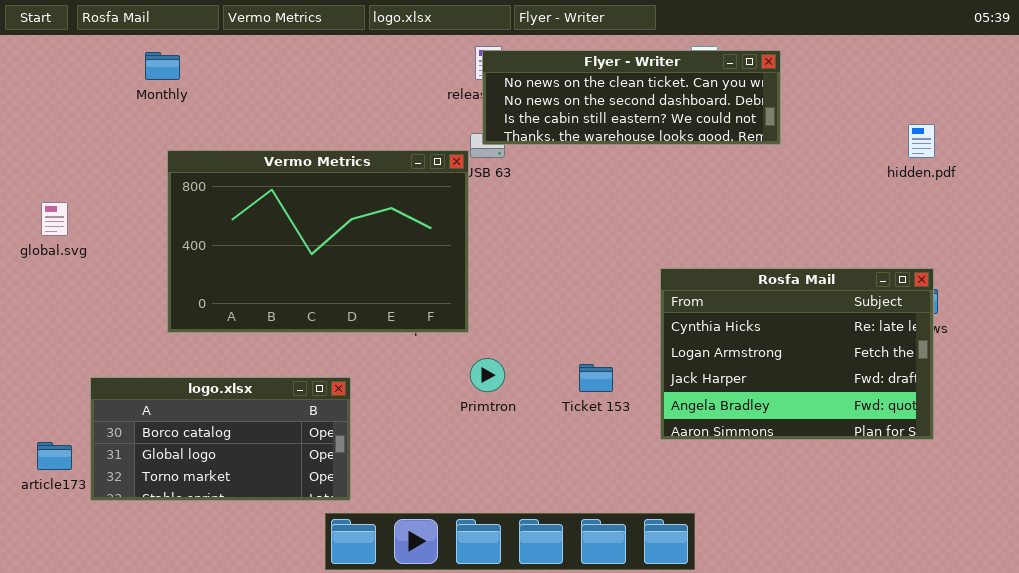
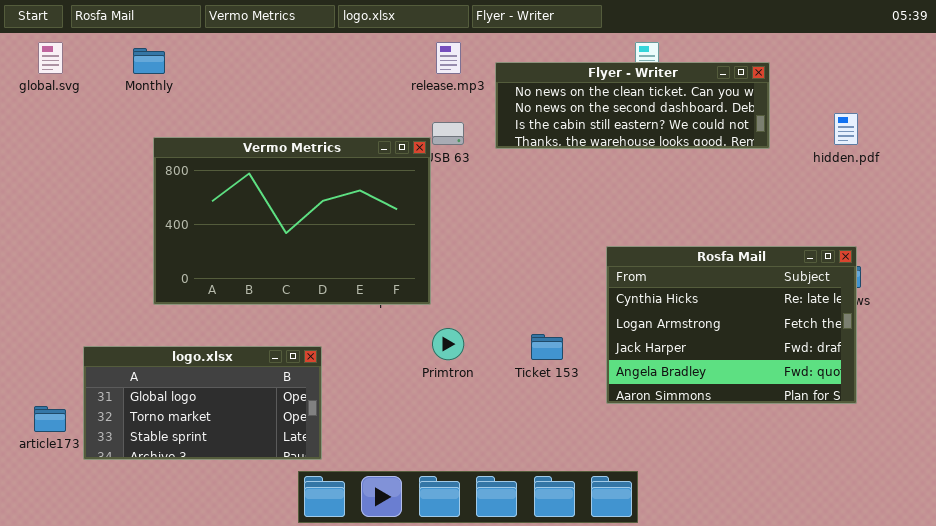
Flyer - Writer: [482,50,781,145] -> [495,62,770,149], moved
global.svg: [41,202,68,236] -> [38,42,63,74], moved
logo.xlsx: [90,377,351,501] -> [83,346,322,460], scrolled down 1 row

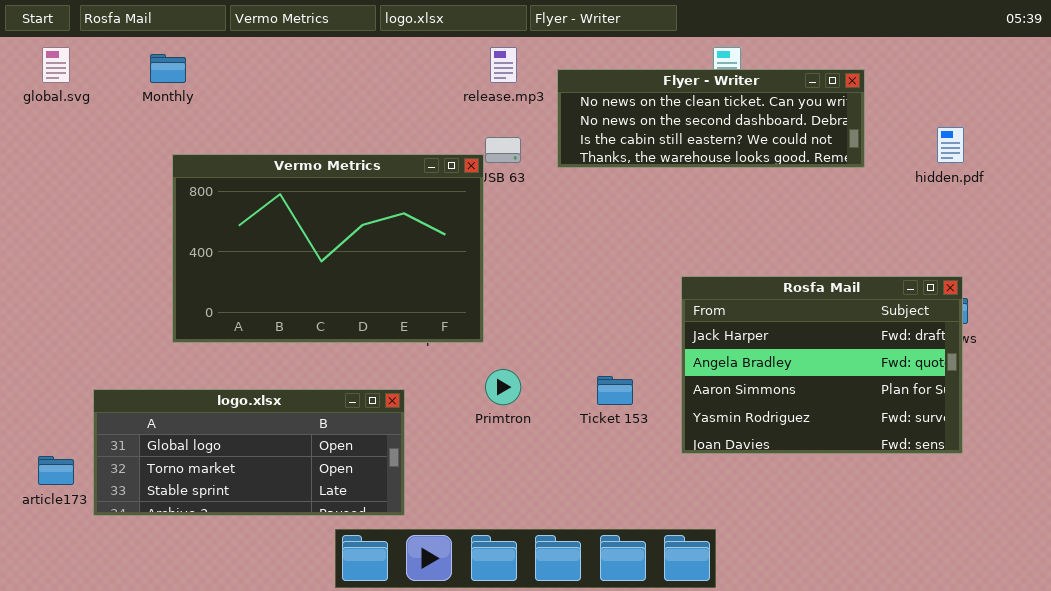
Rosfa Mail: [606,246,857,404] -> [681,276,963,454], scrolled down 2 rows
logo.xlsx: [83,346,322,460] -> [93,389,405,516], resized

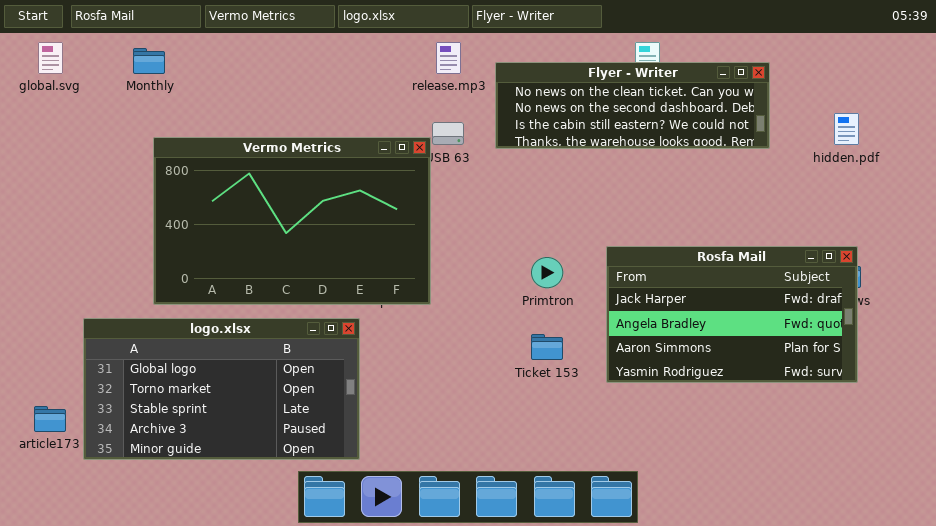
Rosfa Mail: [681,276,963,454] -> [606,246,858,383], resized
Primtron: [485,369,521,405] -> [531,257,563,288], moved
logo.xlsx: [93,389,405,516] -> [83,318,360,460], resized

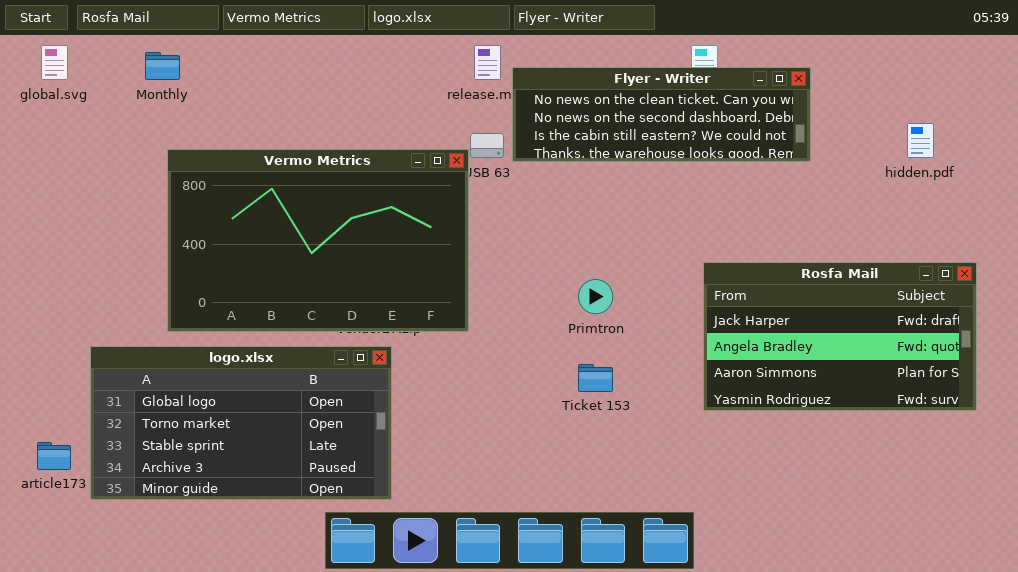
Flyer - Writer: [495,62,770,149] -> [512,67,811,162], moved
Rosfa Mail: [606,246,858,383] -> [703,262,977,411], moved

